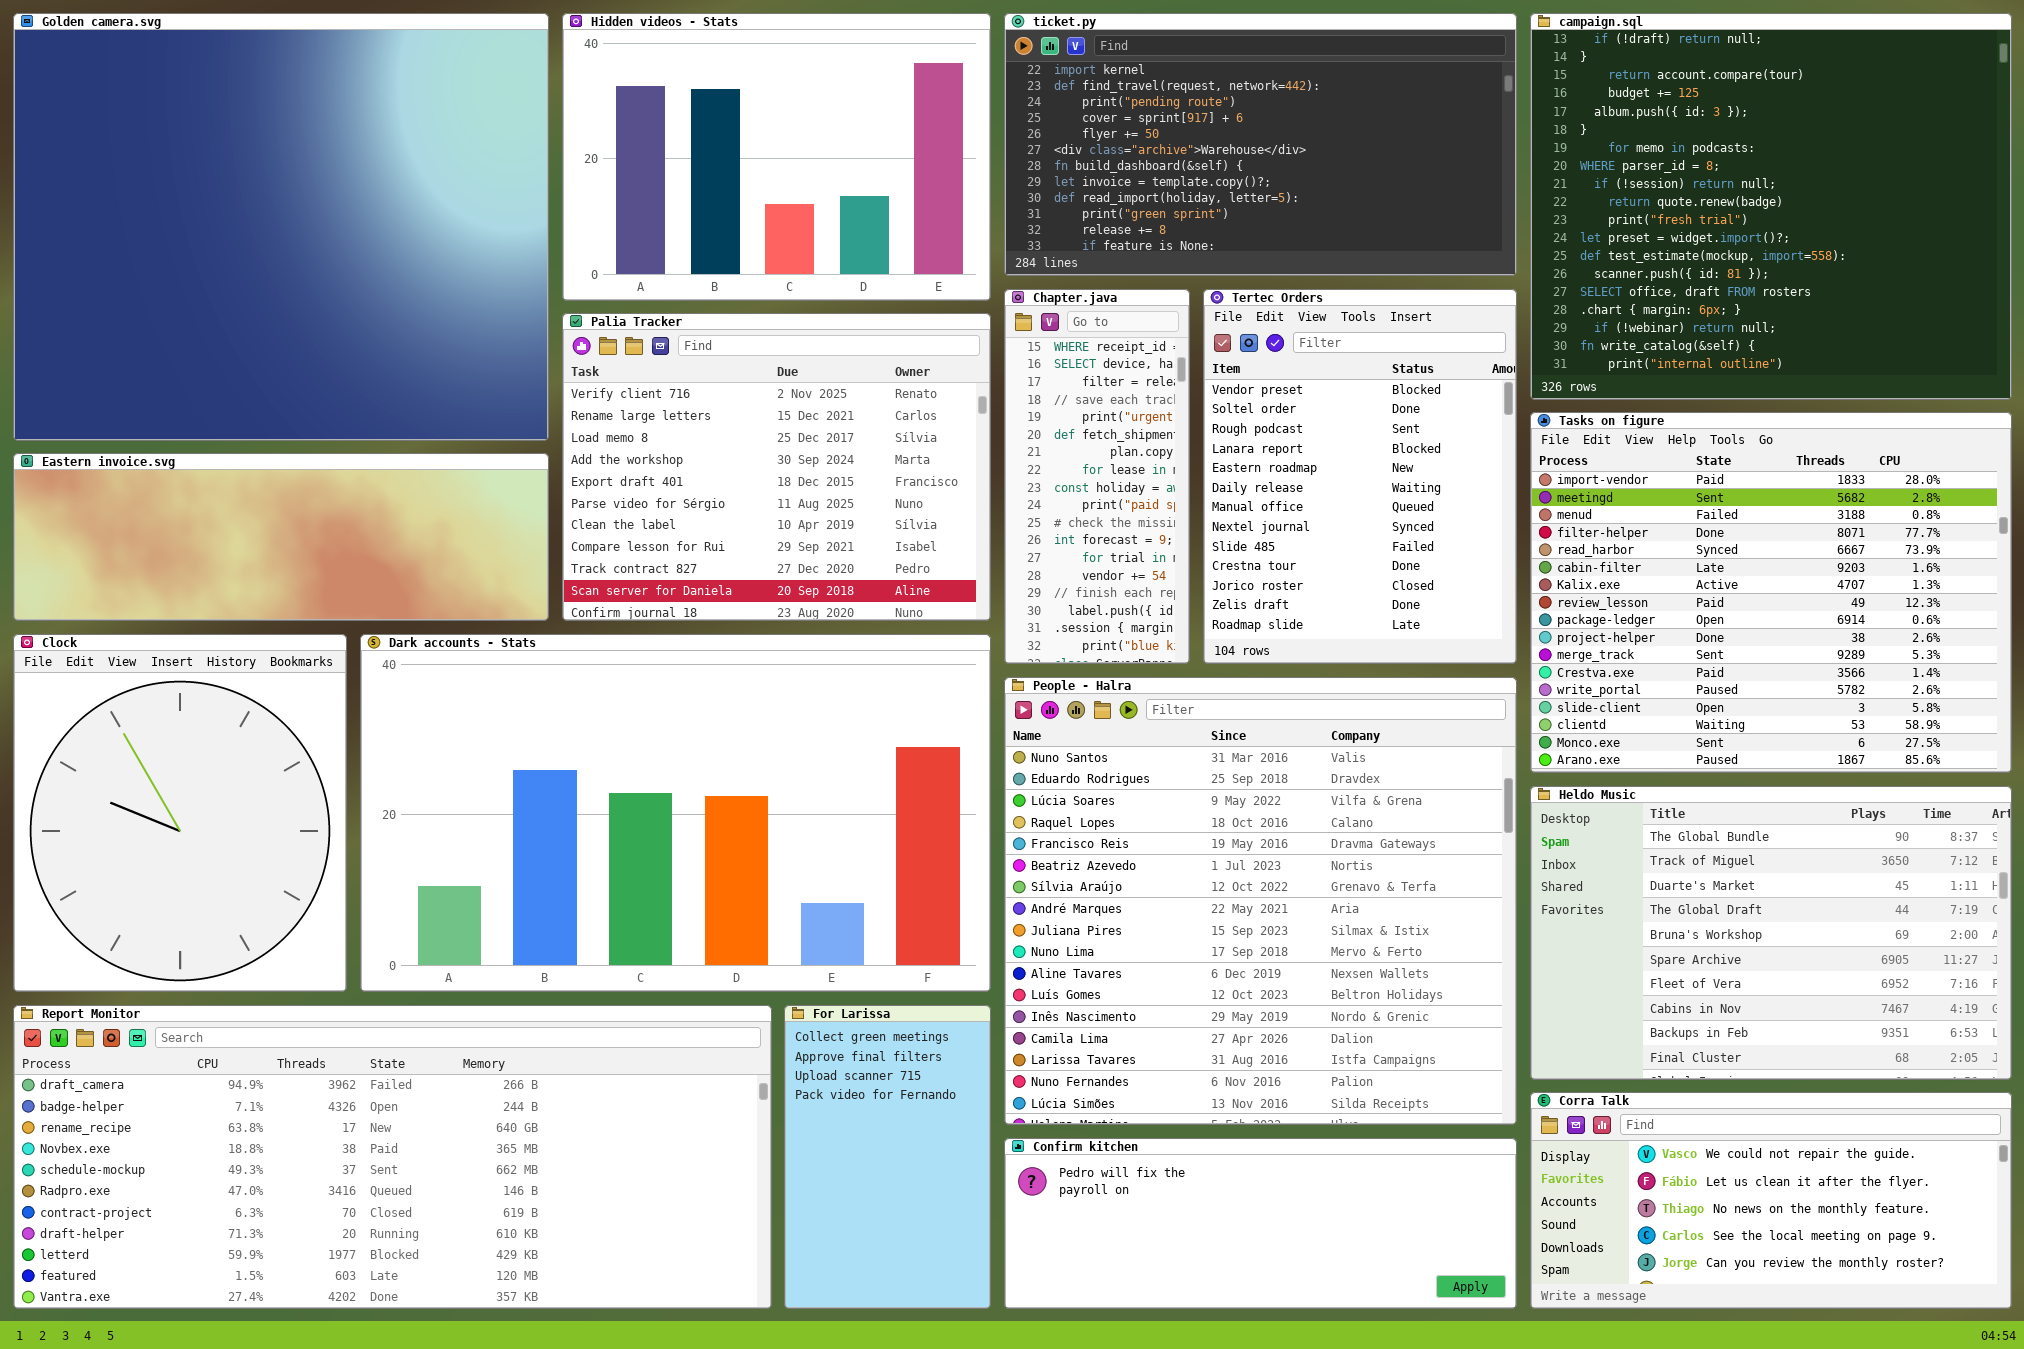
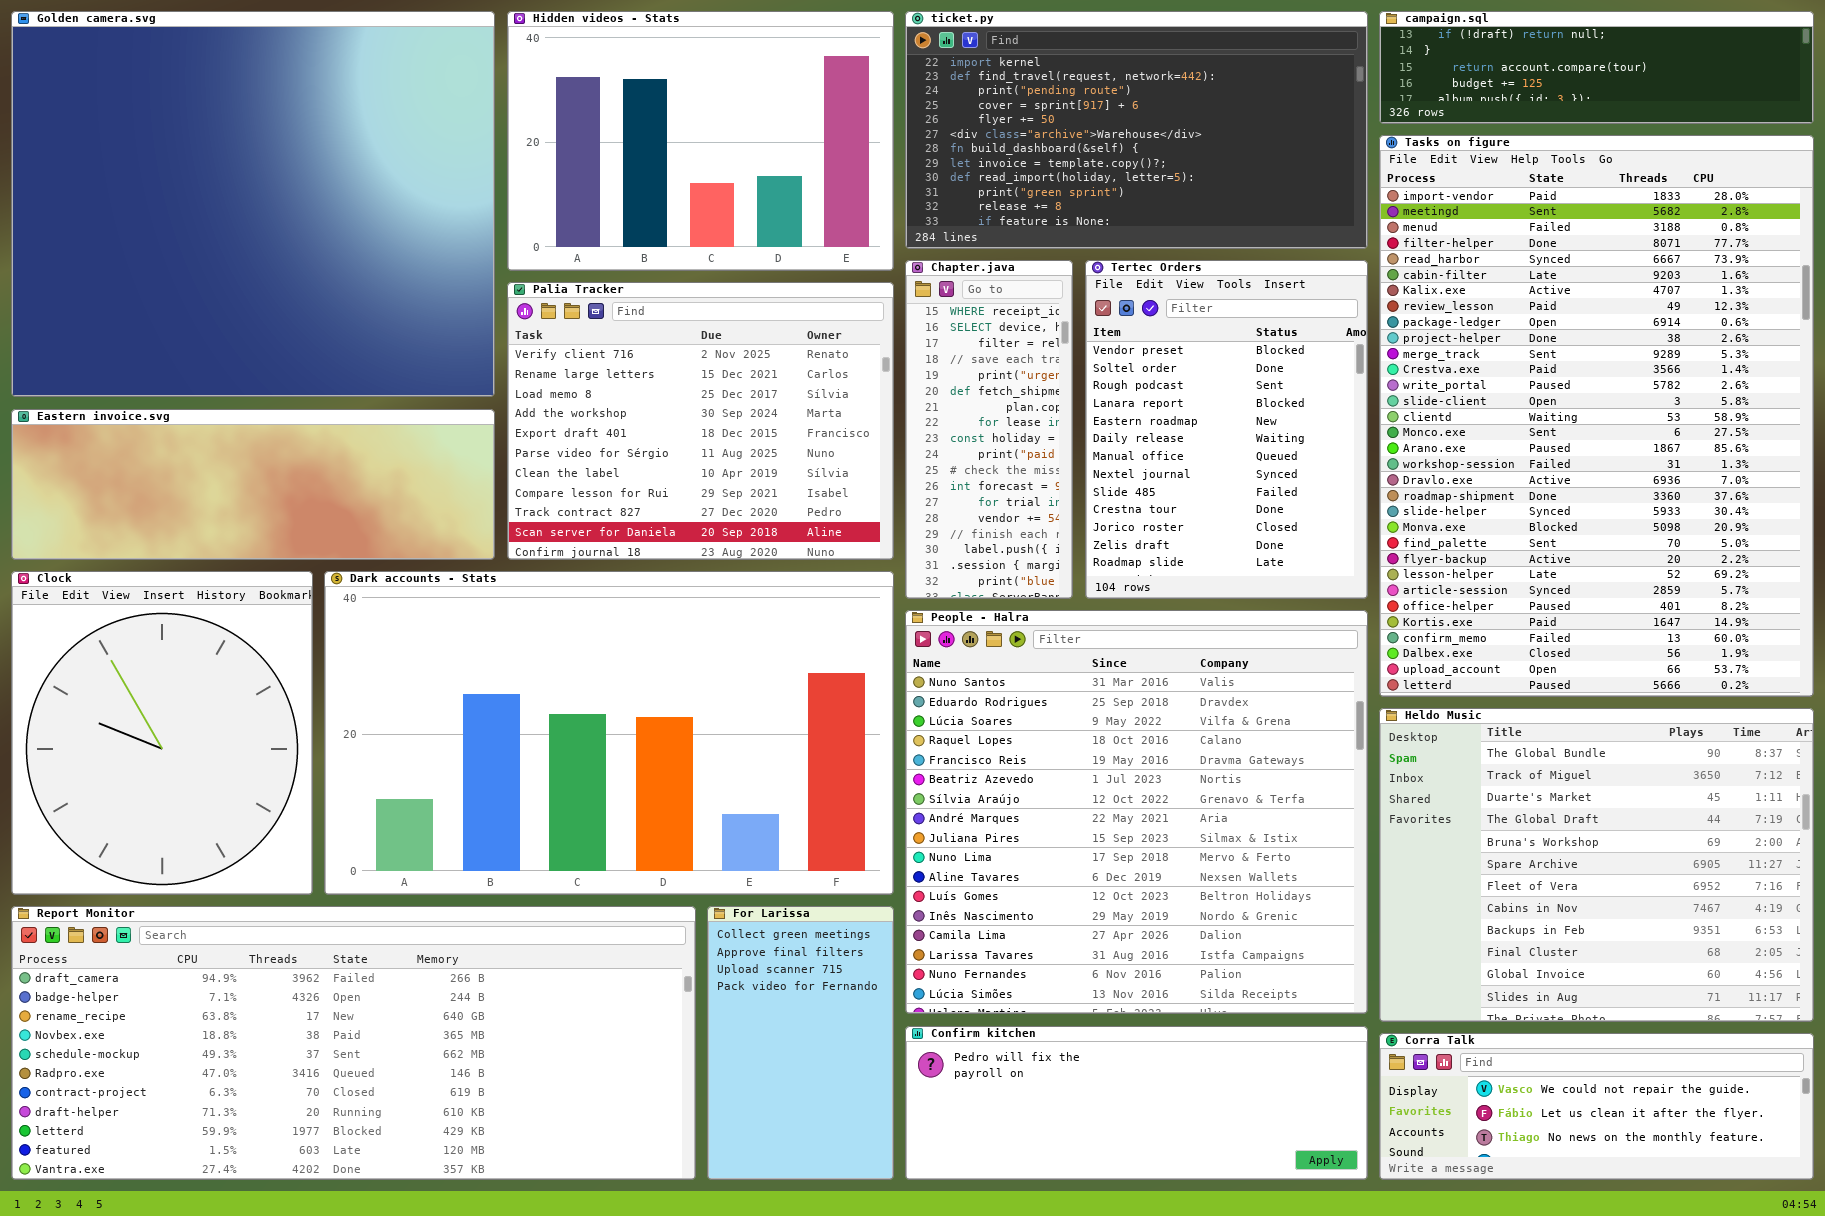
campaign.sql: [1530,13,2012,400] -> [1379,11,1814,124], resized
Tasks on figure: [1530,412,2012,773] -> [1379,135,1814,697], resized
Heldo Music: [1530,786,2012,1080] -> [1379,708,1814,1022], resized
Corra Talk: [1530,1092,2012,1309] -> [1379,1033,1814,1180], resized

